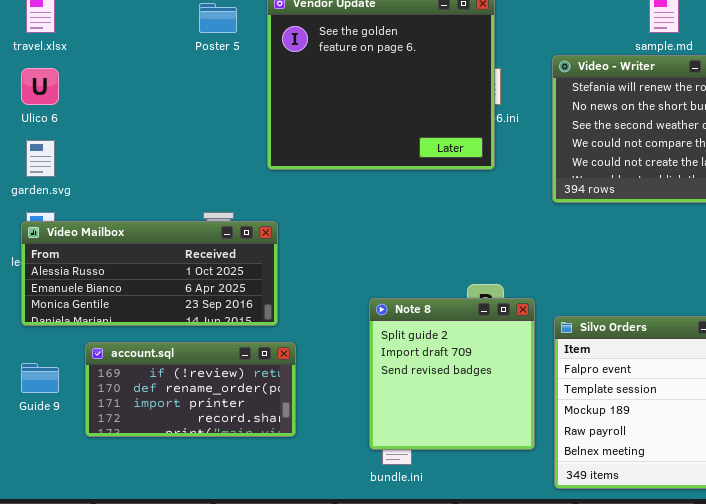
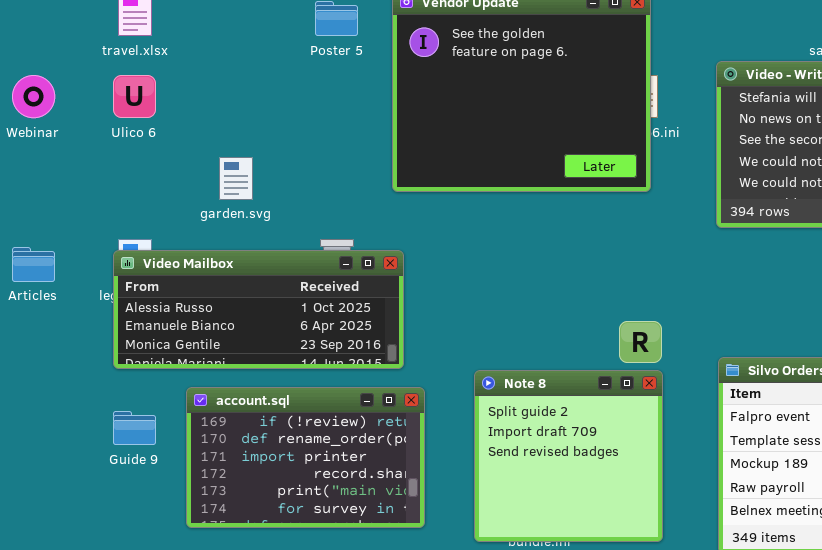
garden.svg: [26,140,55,177] -> [219,157,253,200], moved
Note 8: [369,298,535,450] -> [474,370,663,542], moved
account.sql: [85,342,296,437] -> [186,387,425,528], resized

